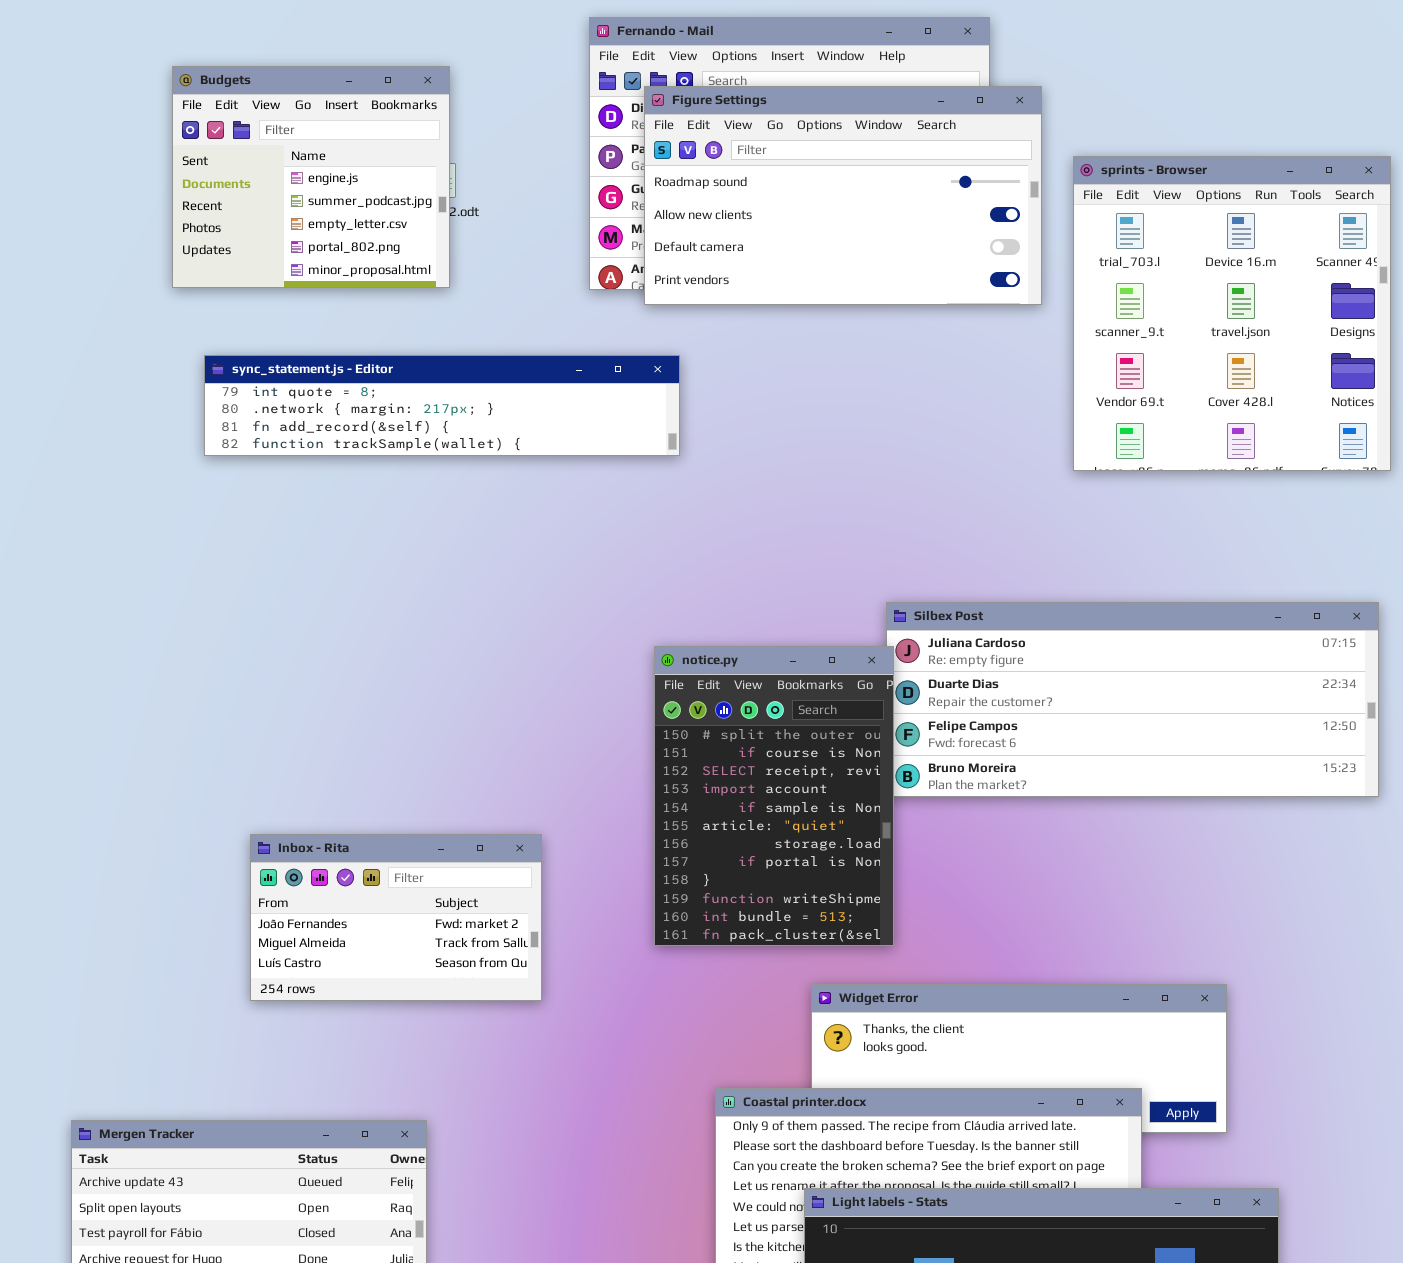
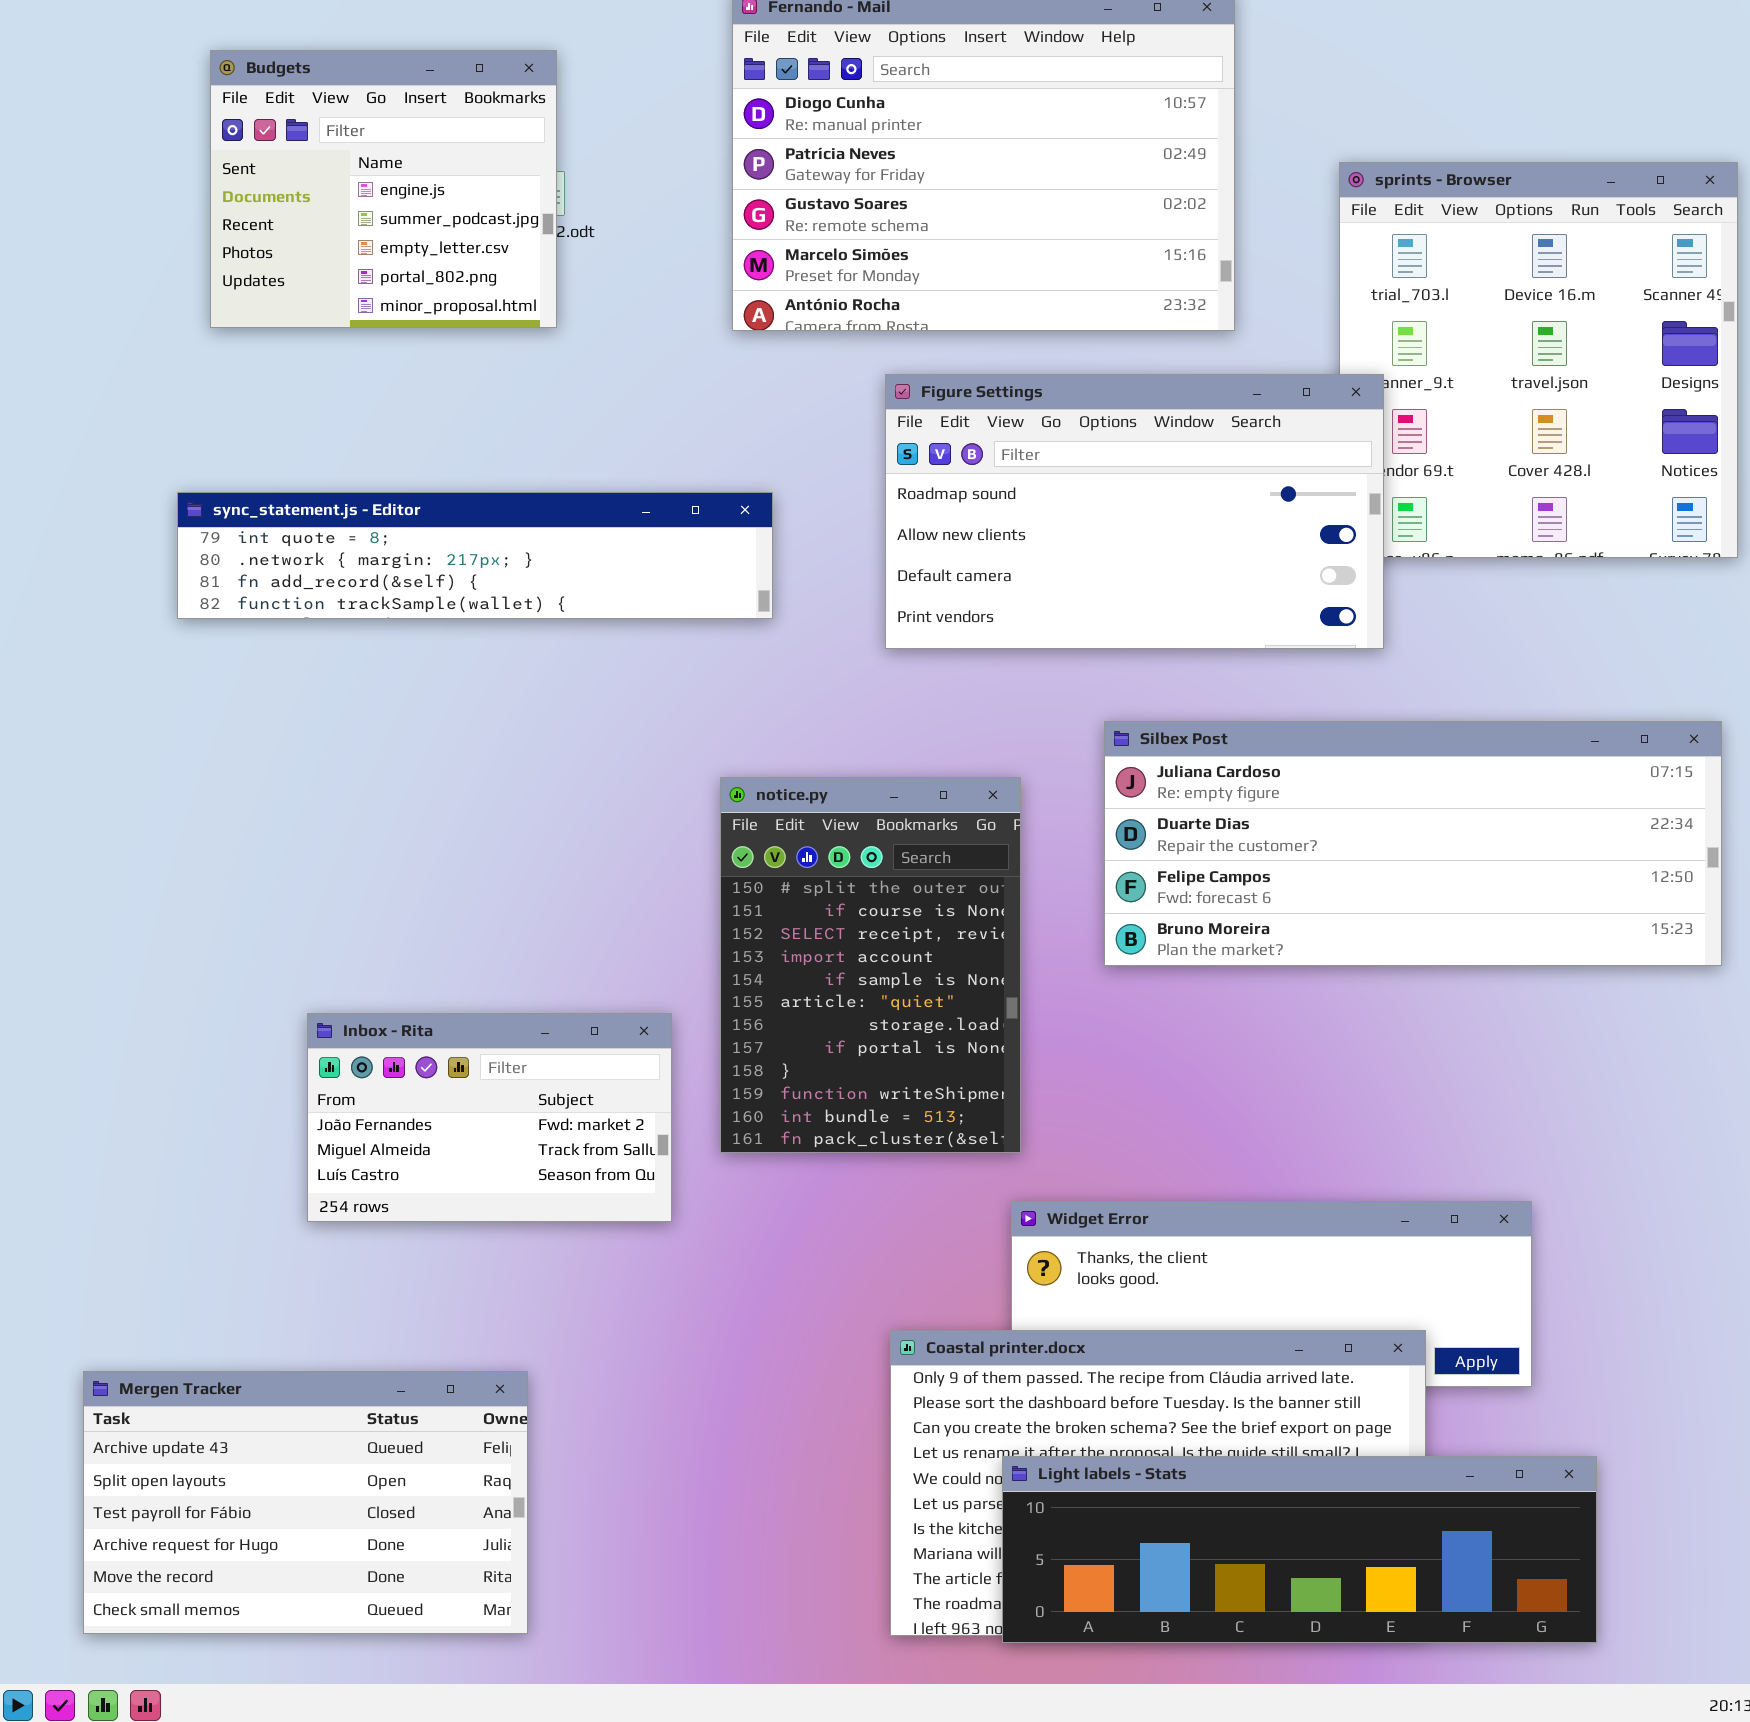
Figure Settings: [644,86,1042,305] -> [885,374,1384,649], moved
sync_statement.js - Editor: [204,355,680,456] -> [177,492,773,619], moved
notice.py: [654,646,894,946] -> [720,777,1021,1153], moved

